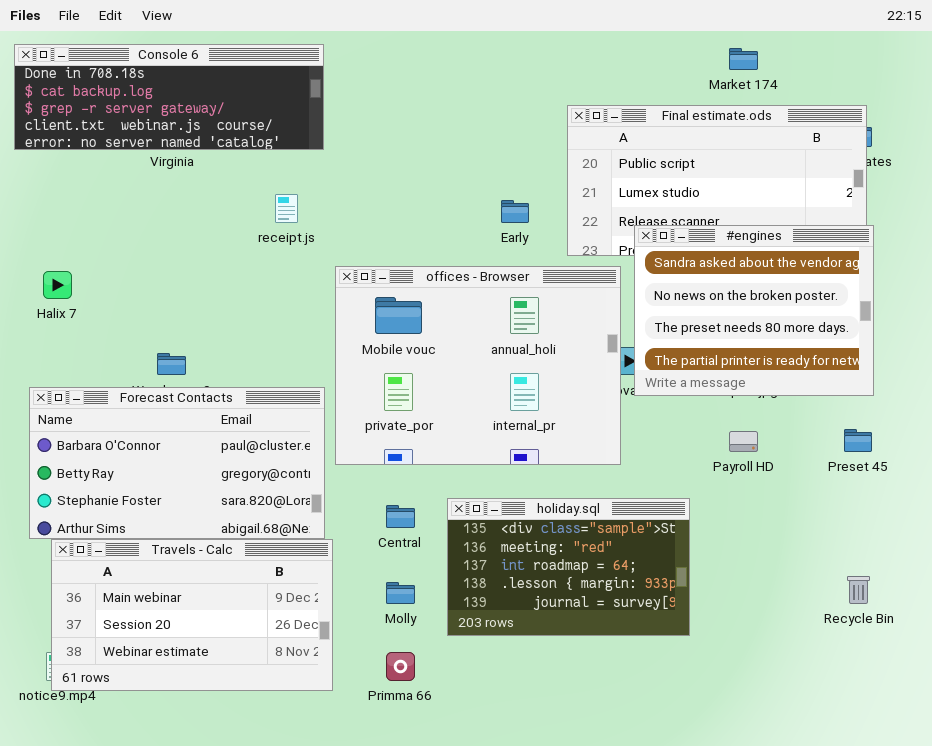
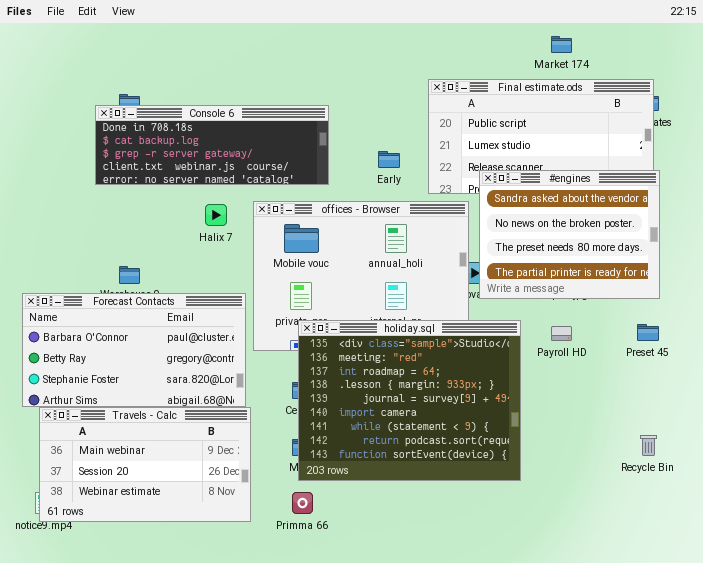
Console 6: [14,44,324,150] -> [95,105,329,185], moved
Halix 7: [43,271,72,299] -> [205,204,227,226], moved
holiday.sql: [447,498,690,636] -> [298,320,521,481], resized

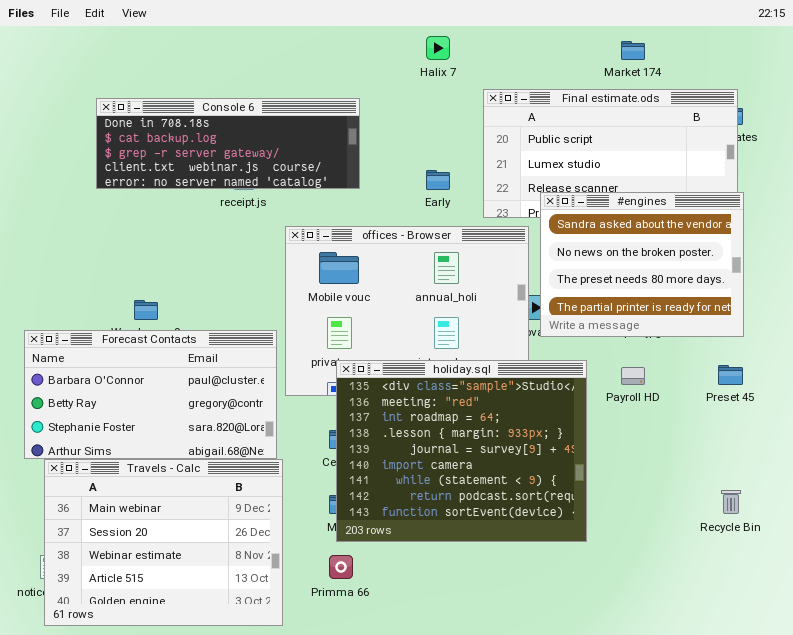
Console 6: [95,105,329,185] -> [96,98,360,189], moved
Halix 7: [205,204,227,226] -> [426,36,450,60], moved
Travels - Calc: [39,407,251,522] -> [44,459,283,626], resized

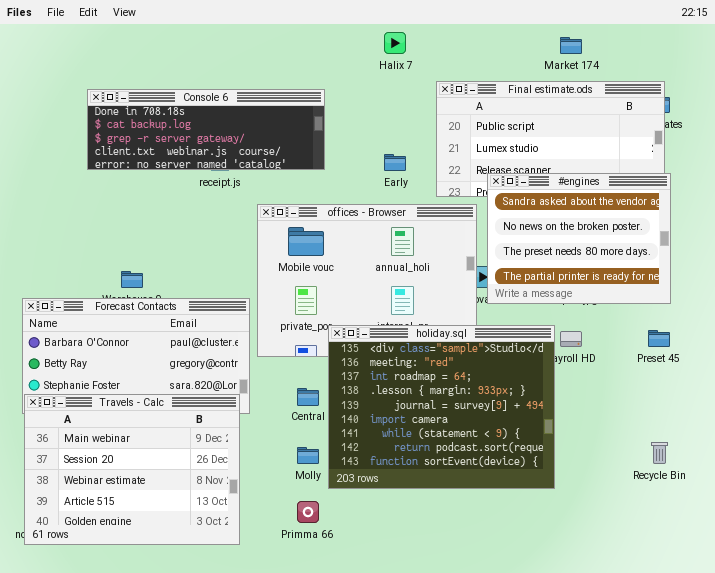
holiday.sql: [336,360,587,542] -> [328,325,555,489], moved
Travels - Calc: [44,459,283,626] -> [24,394,240,545], moved

